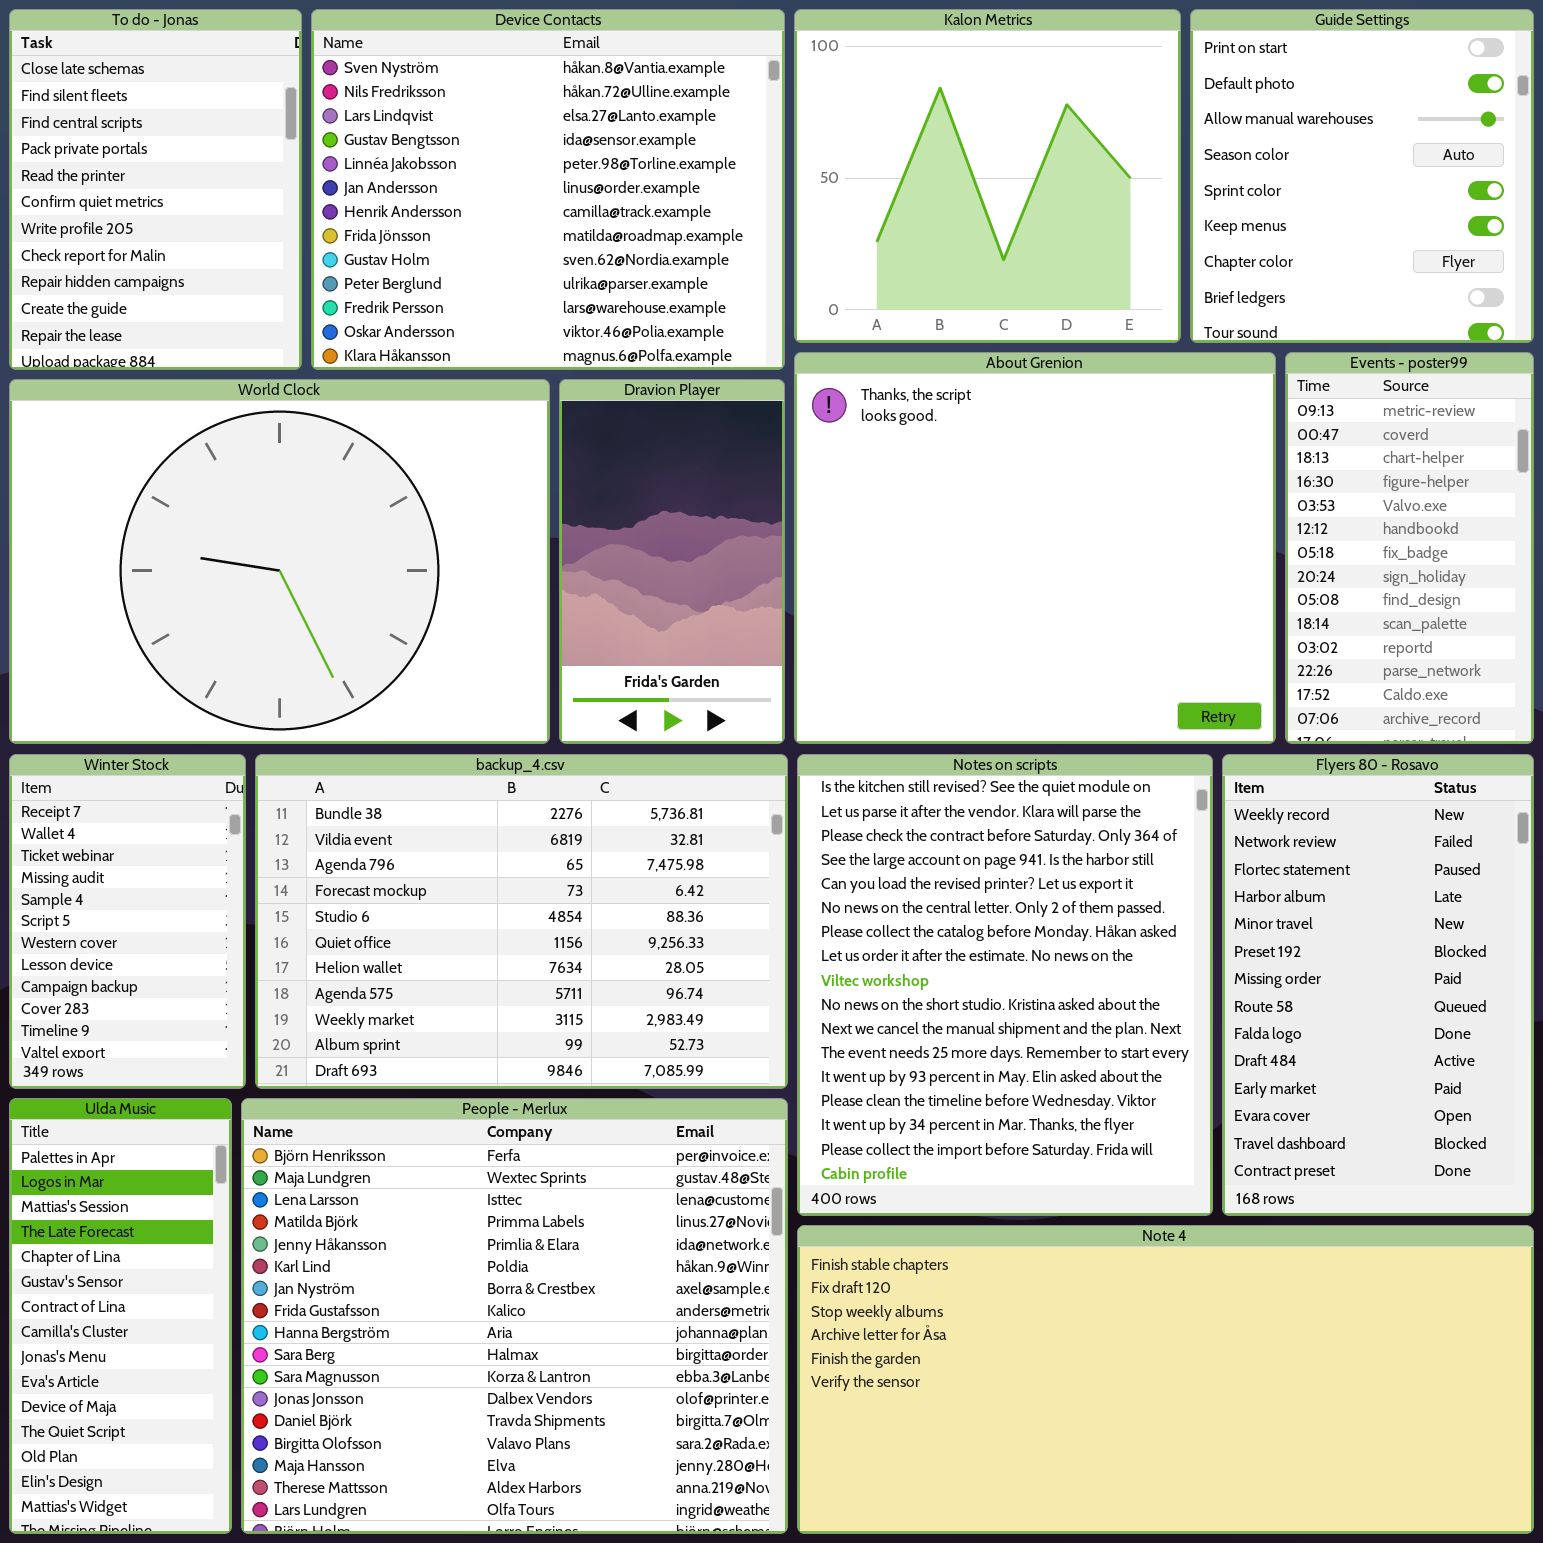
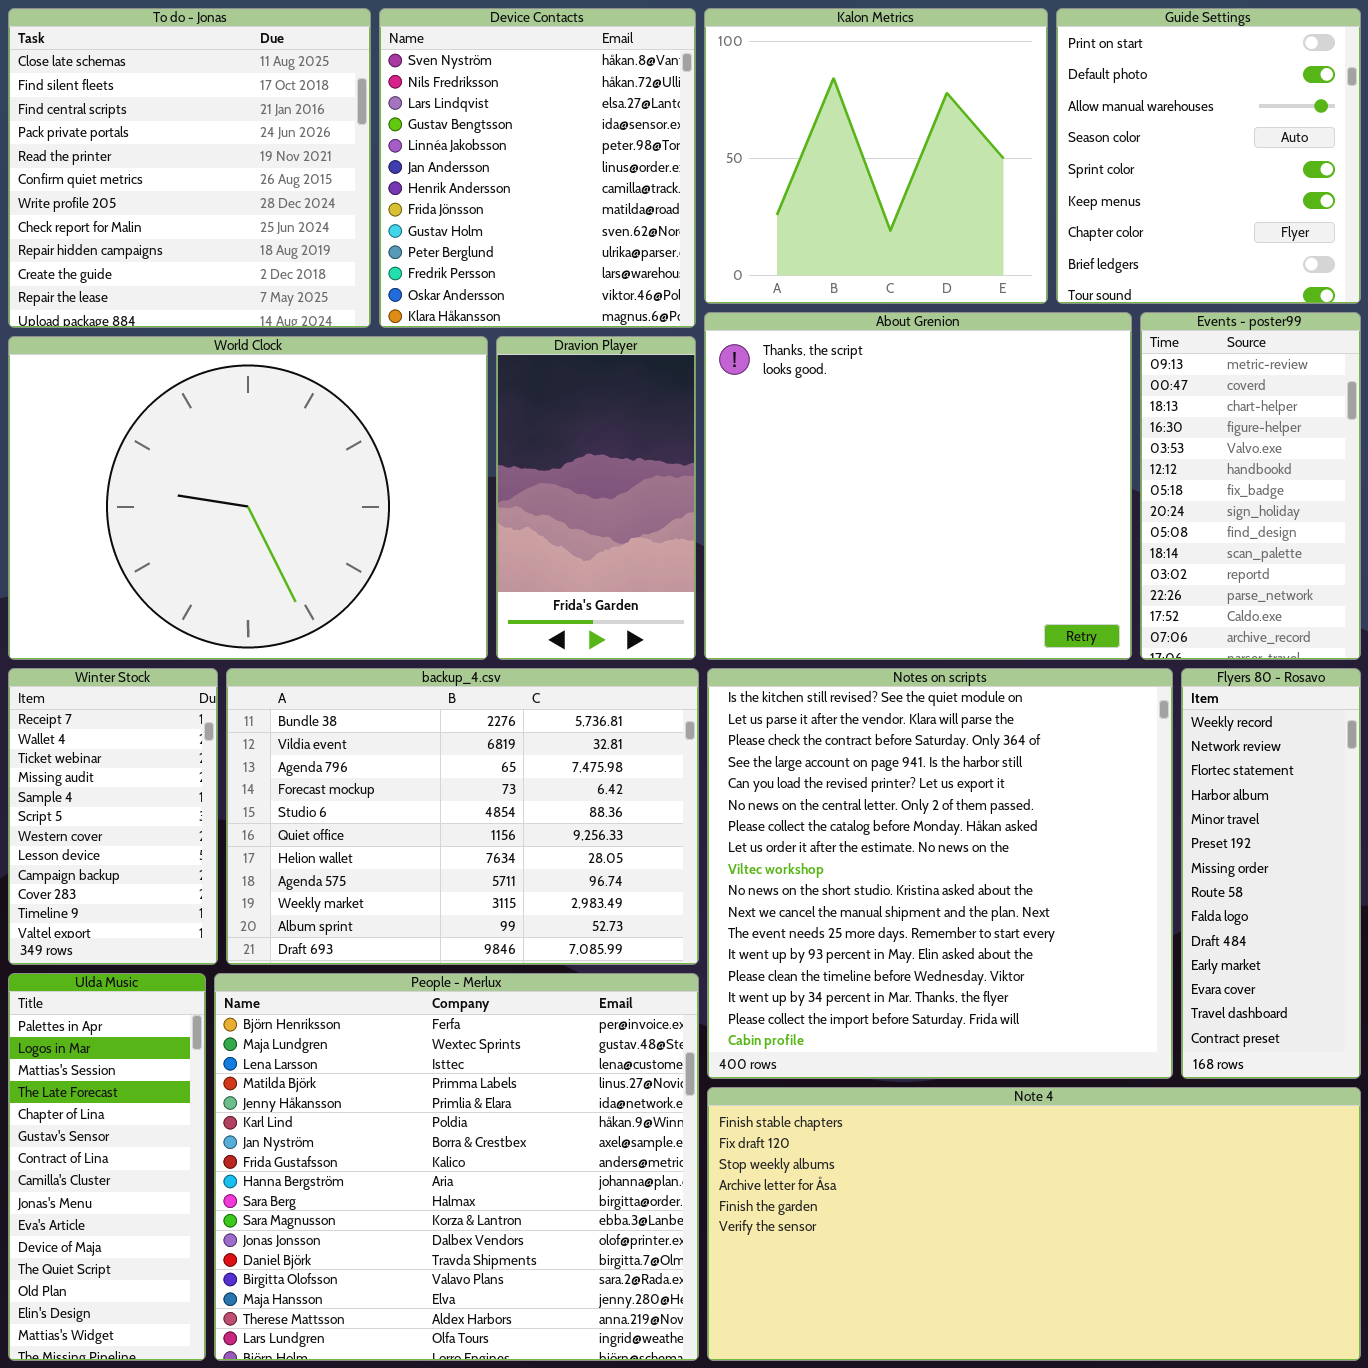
To do - Jonas: [9,9,302,370] -> [8,8,371,328], resized
Device Contacts: [311,9,785,370] -> [379,8,696,328], resized
Notes on scripts: [797,754,1213,1216] -> [707,668,1173,1079], resized
Flyers 80 - Rosavo: [1222,754,1534,1216] -> [1181,668,1361,1079], resized

